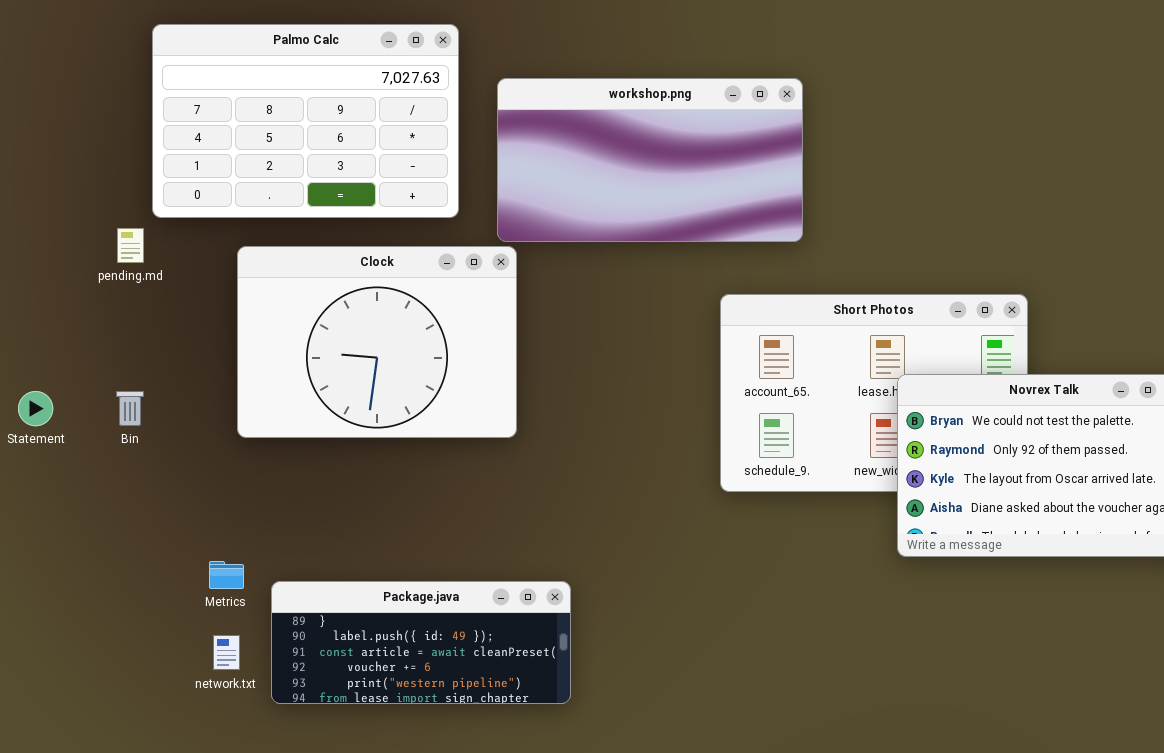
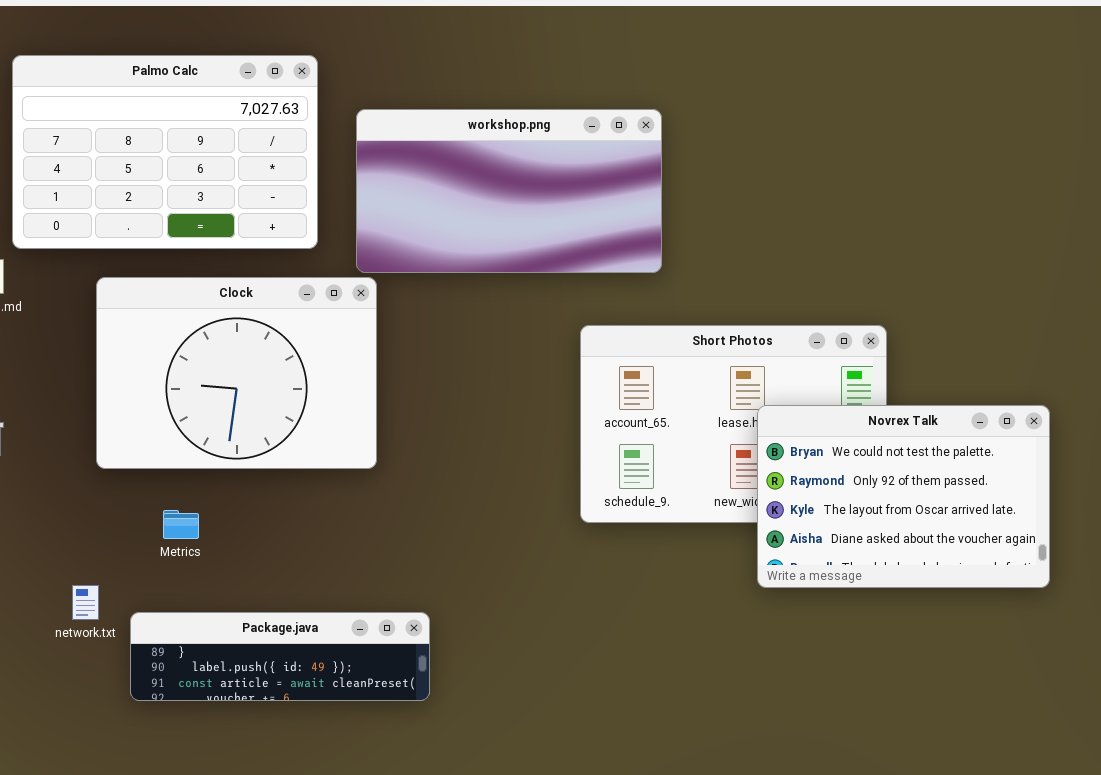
Metrics: [209,561,244,589] -> [163,510,199,539], moved
Package.java: [271,581,571,704] -> [130,612,430,701], resized
network.txt: [213,635,240,670] -> [72,585,99,620], moved

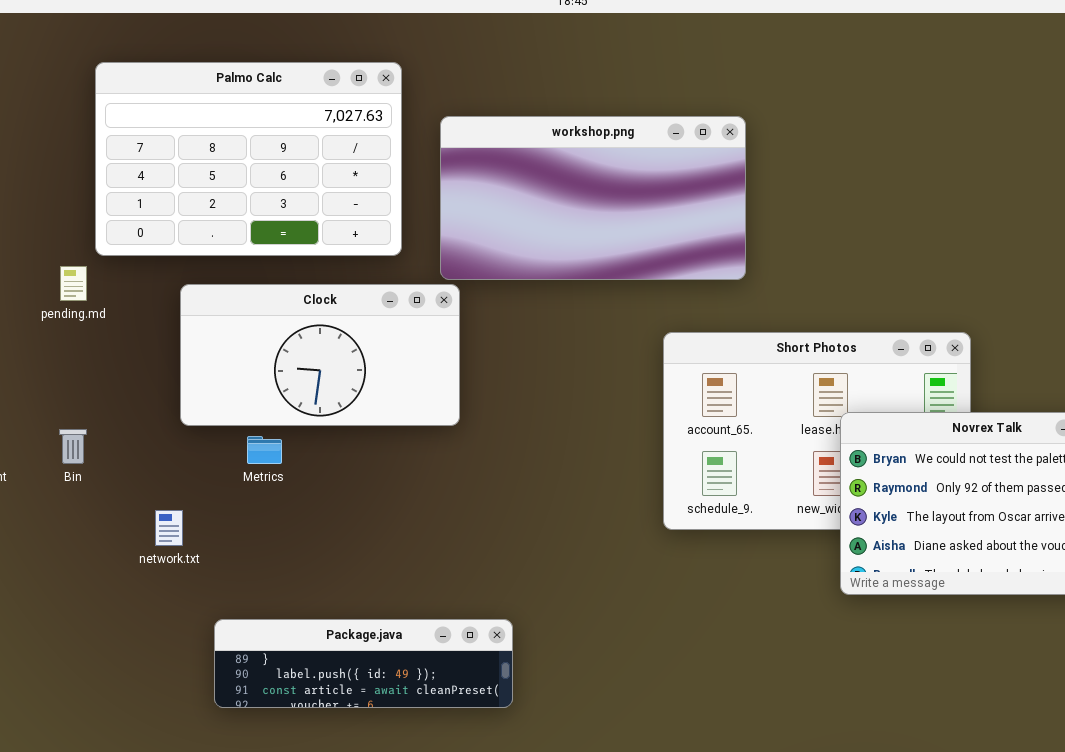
Clock: [96,277,377,469] -> [180,284,460,426], resized
Metrics: [163,510,199,539] -> [247,436,282,464], moved
network.txt: [72,585,99,620] -> [155,510,183,546], moved

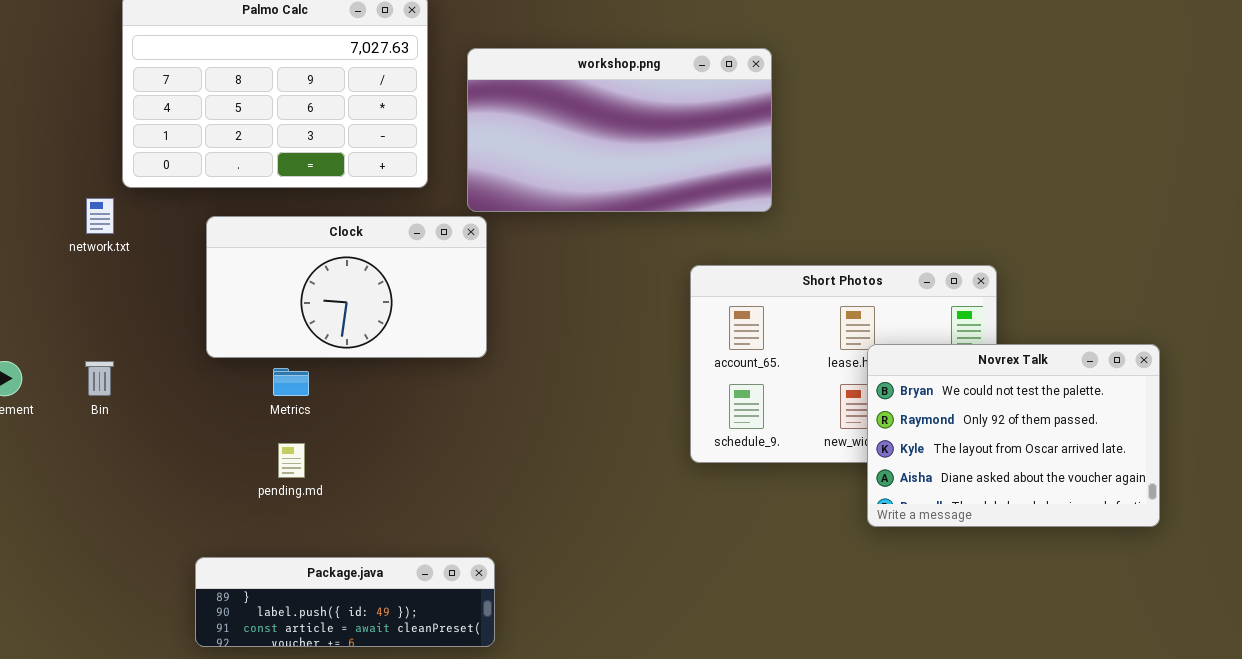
pending.md: [60,266,87,301] -> [278,443,305,478], moved
network.txt: [155,510,183,546] -> [86,198,114,234], moved
Package.java: [214,619,513,708] -> [195,557,495,647], moved

